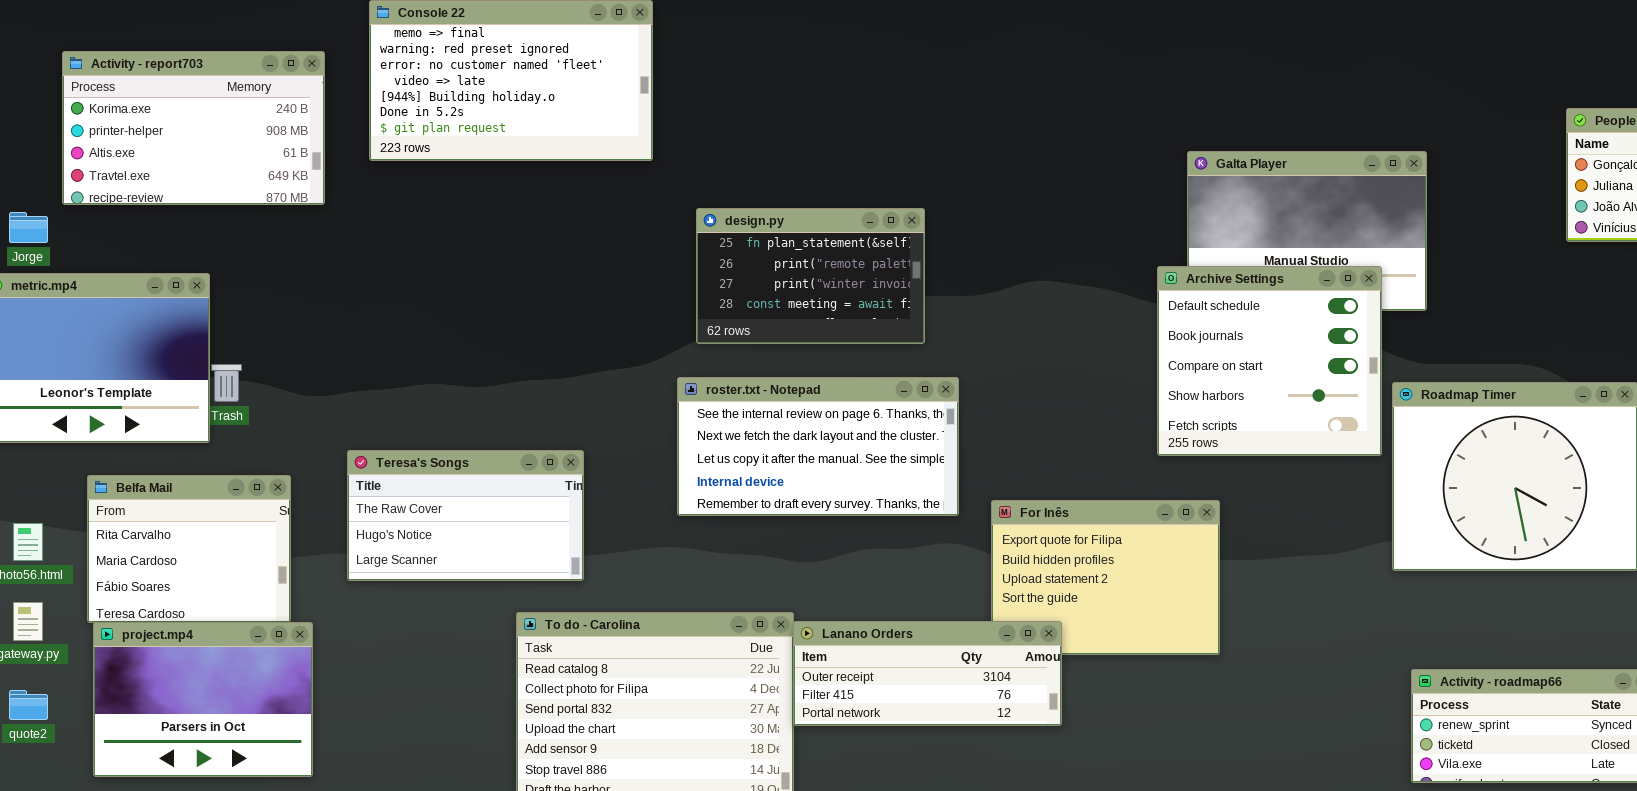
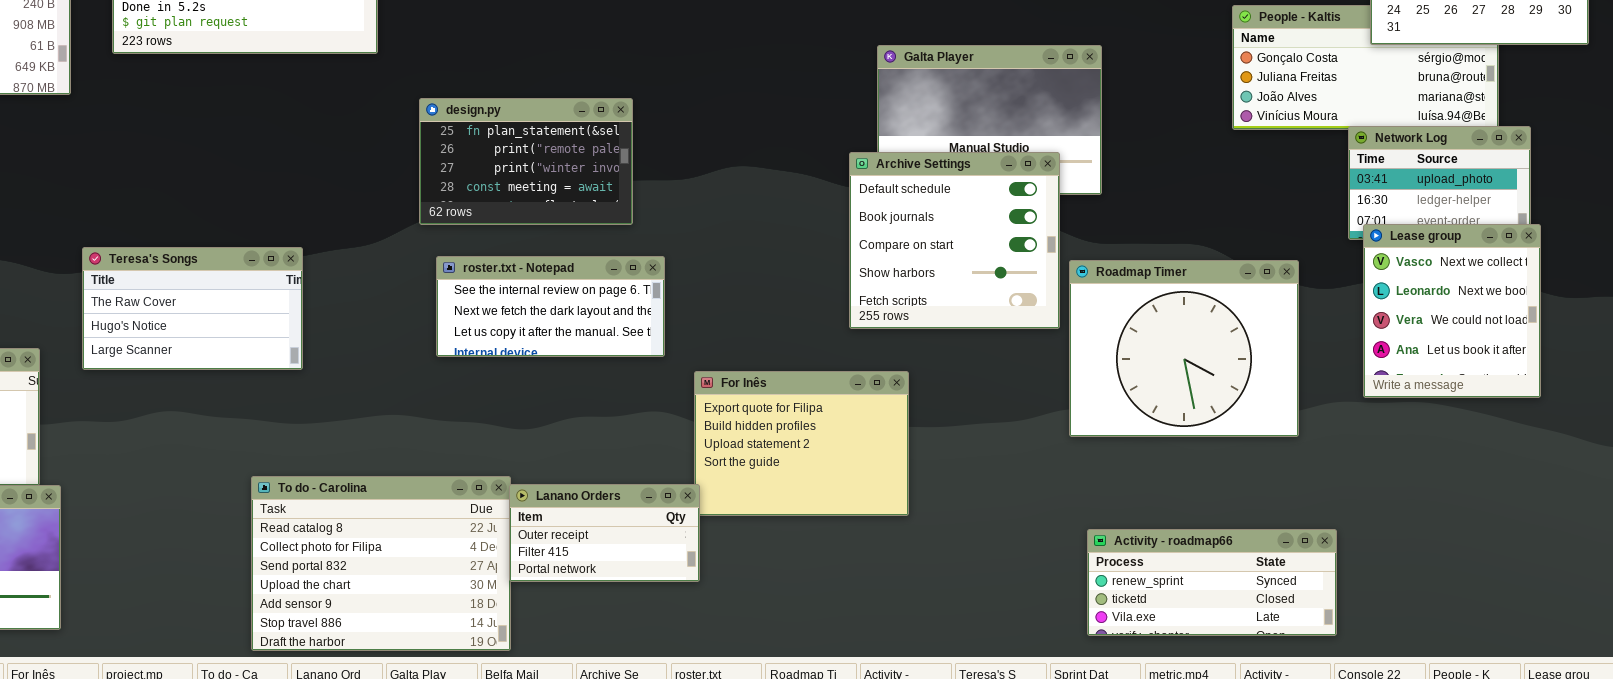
roster.txt - Notepad: [677,377,959,516] -> [436,256,665,357], resized
Teresa's Songs: [347,450,584,581] -> [82,247,303,370], moved
Lanano Orders: [793,621,1062,726] -> [509,484,700,582], resized

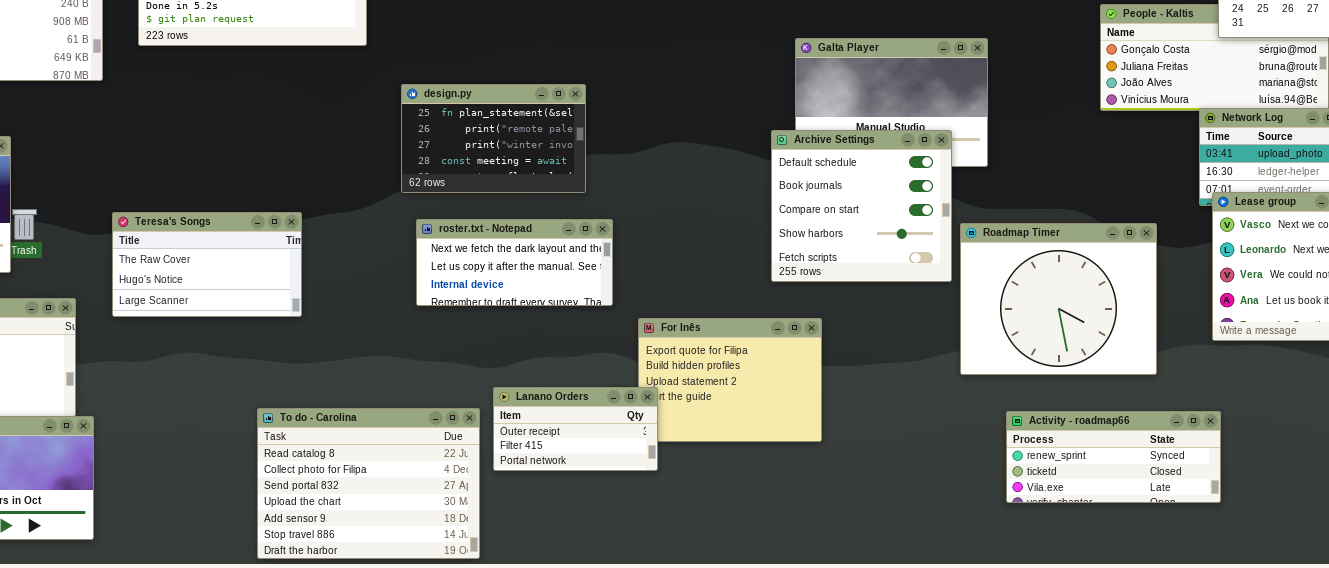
roster.txt - Notepad: [436,256,665,357] -> [416,219,613,306], scrolled down 1 row
Lanano Orders: [509,484,700,582] -> [493,387,658,471], moved
Activity - roadmap66: [1087,529,1337,636] -> [1006,411,1221,503], moved

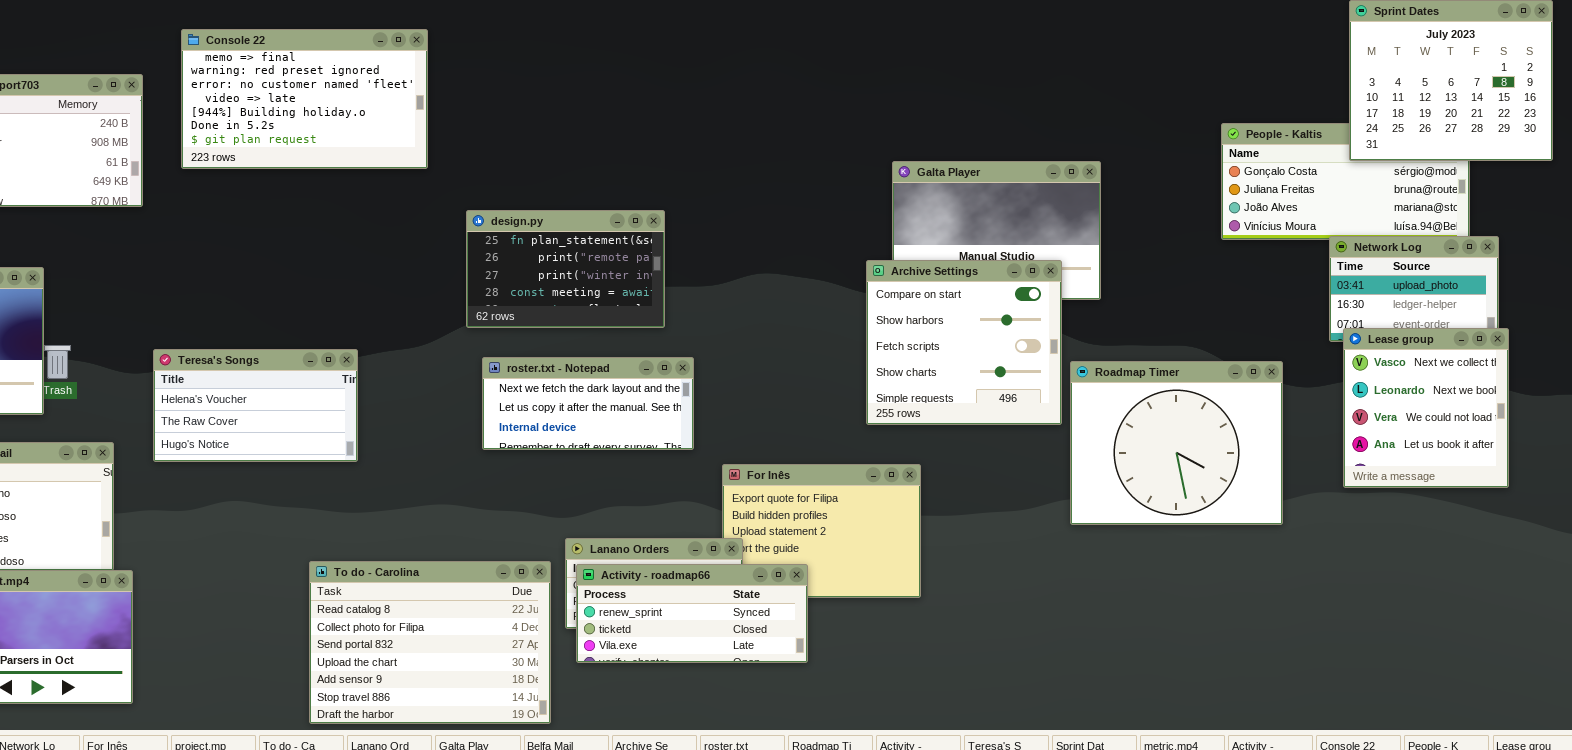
Archive Settings: [771,130,952,282] -> [866,260,1062,425], scrolled down 2 rows
Teresa's Songs: [112,212,302,317] -> [153,349,358,462], scrolled up 1 row
Activity - roadmap66: [1006,411,1221,503] -> [576,564,808,663], moved

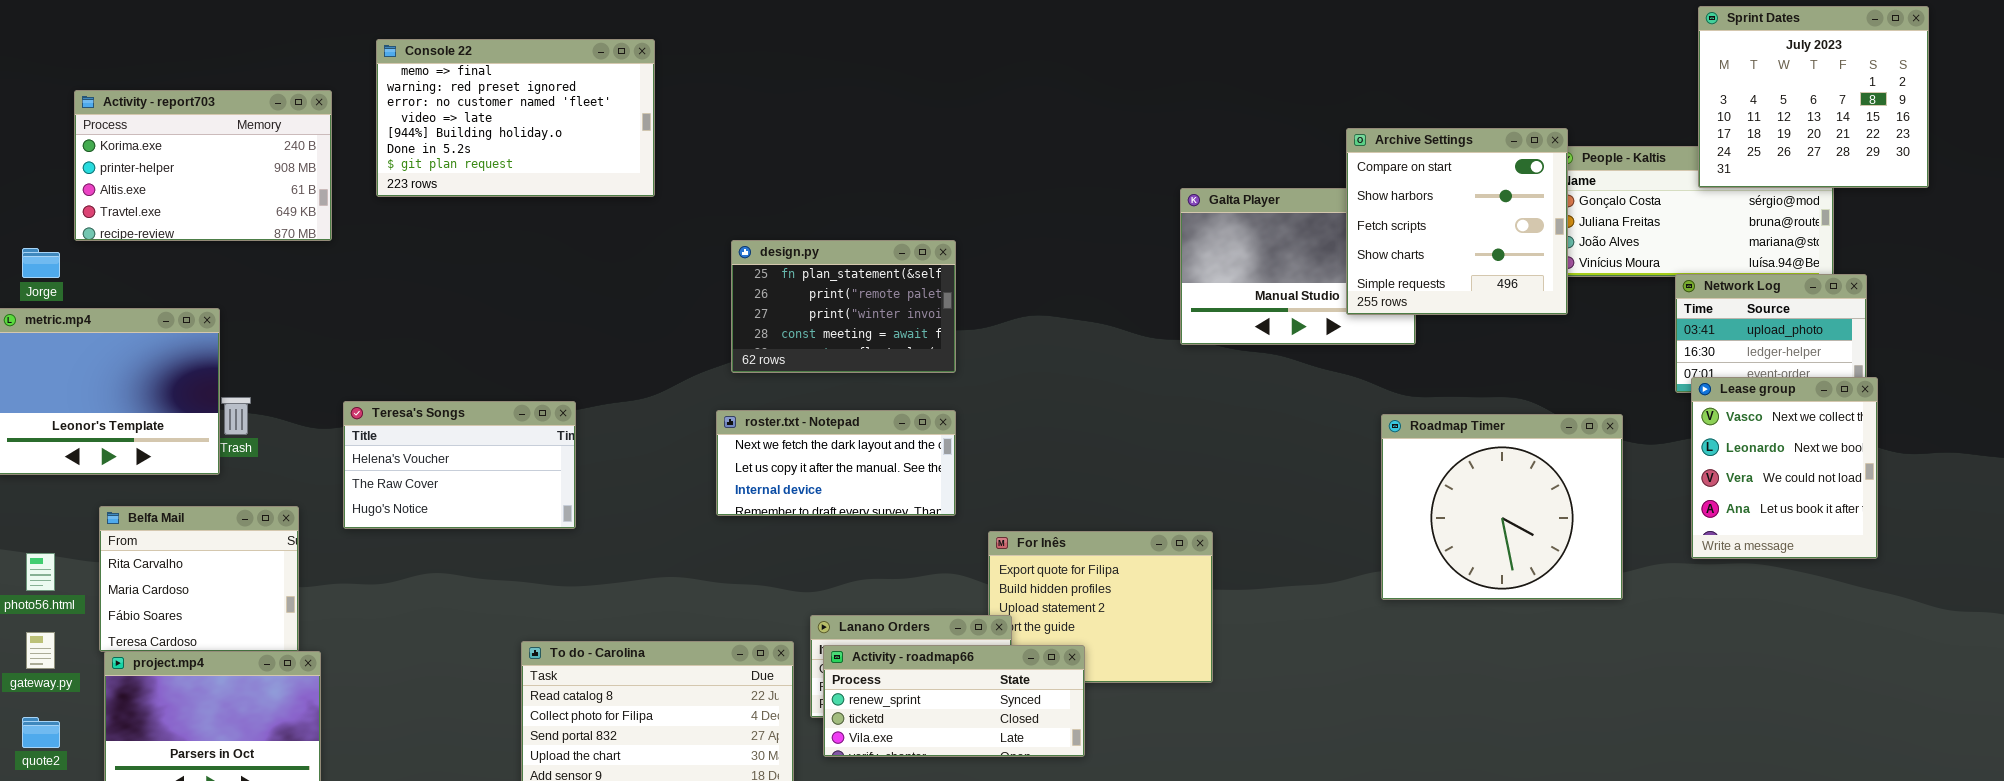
design.py: [466,210,665,328] -> [731,240,956,373], moved
Archive Settings: [866,260,1062,425] -> [1346,128,1568,315], moved

